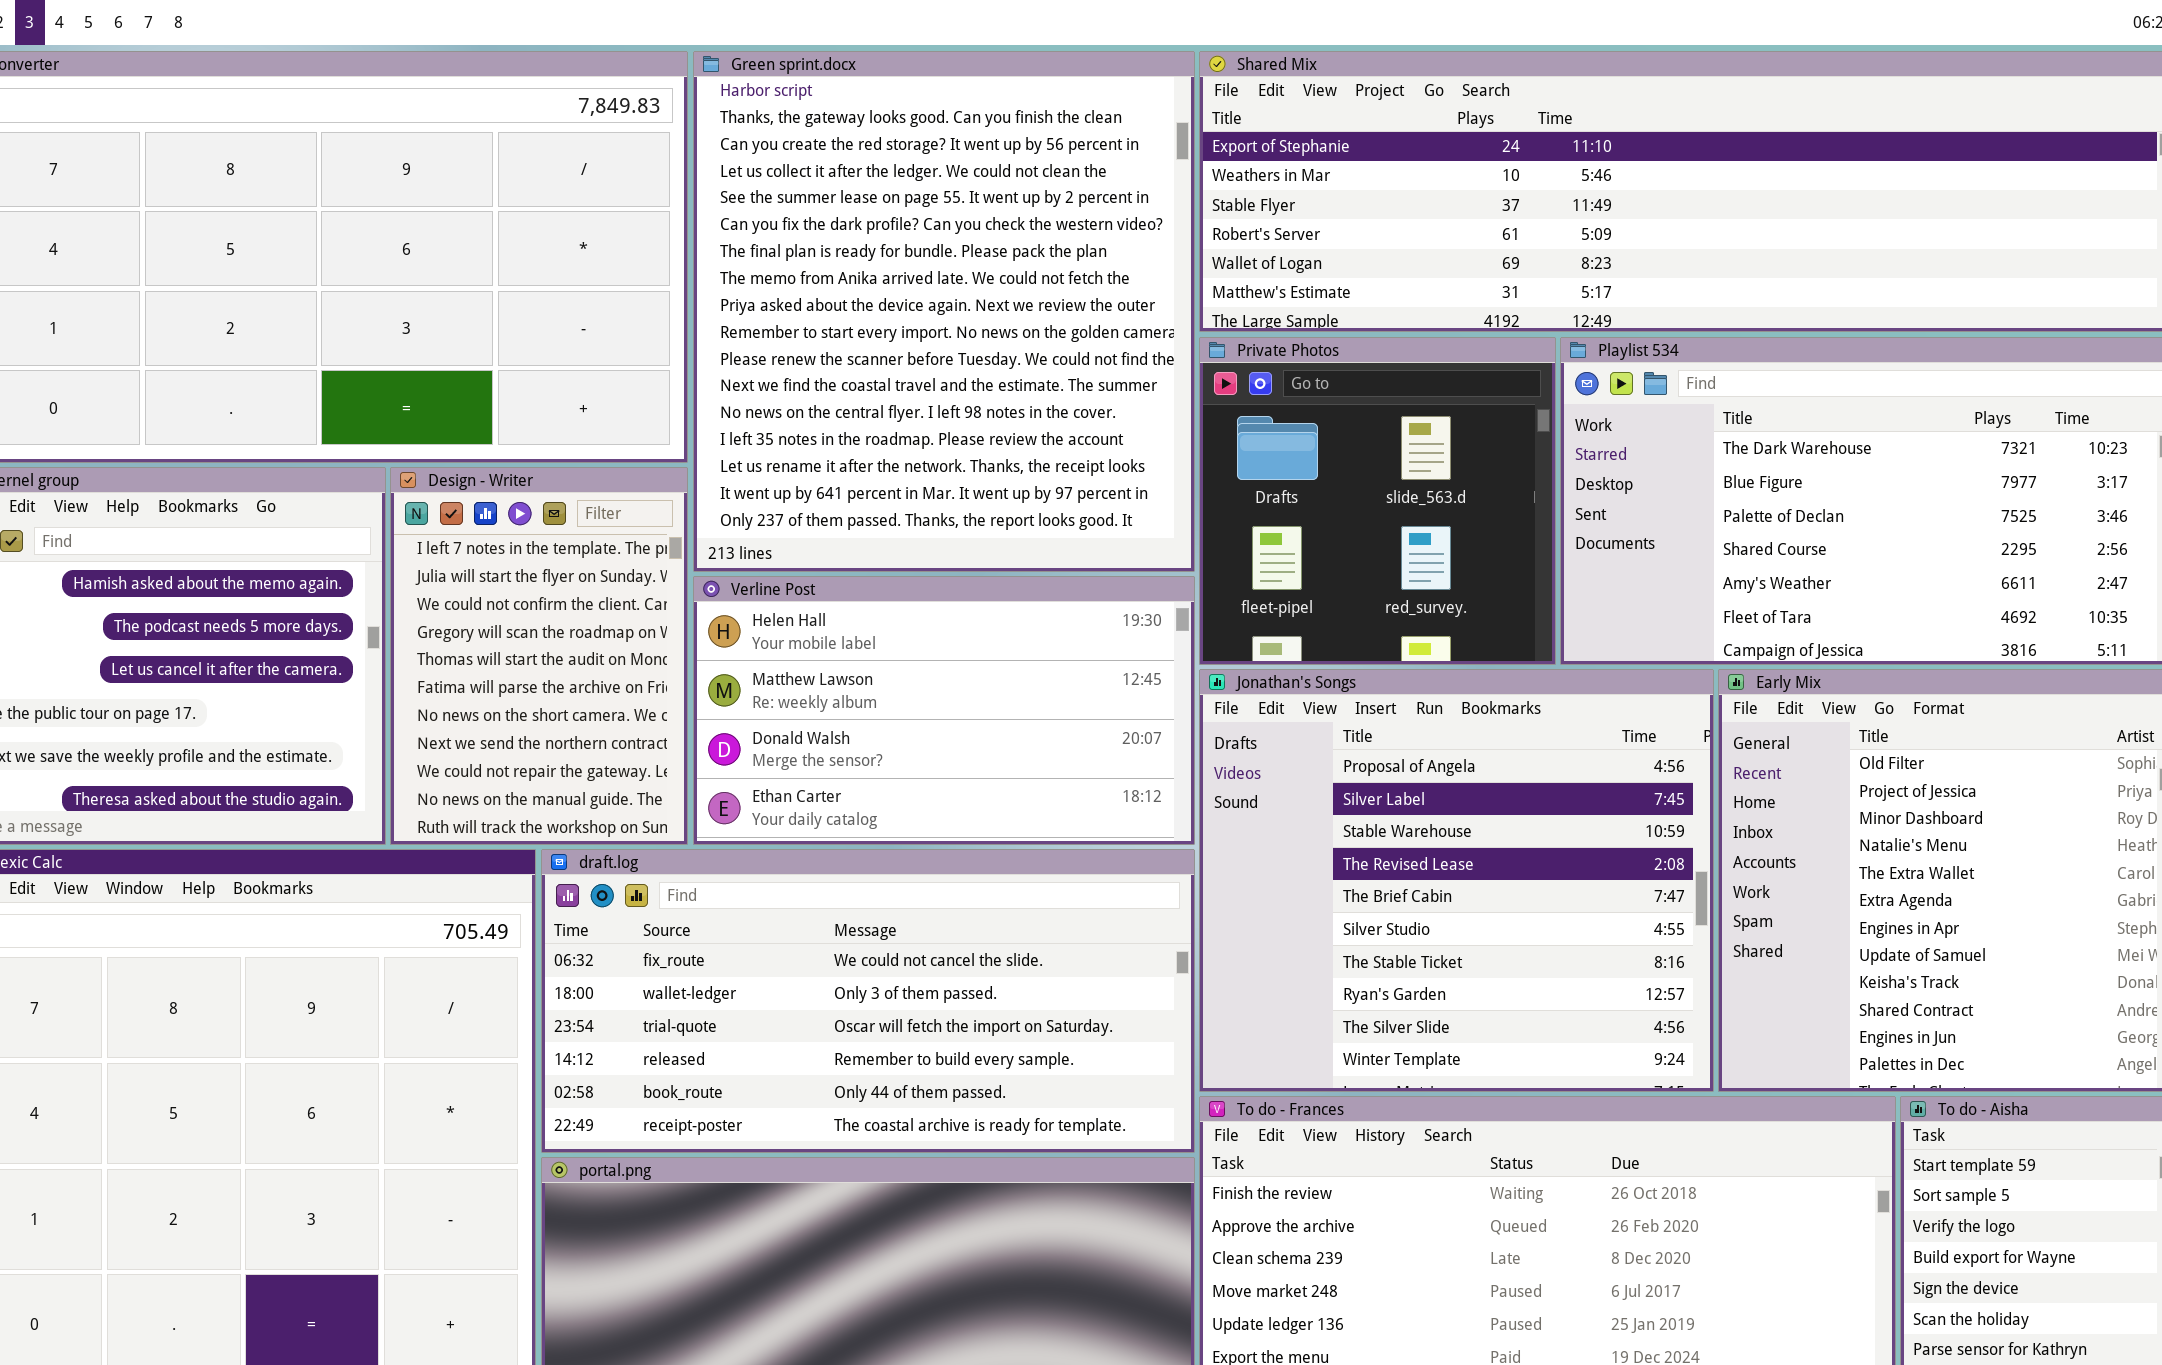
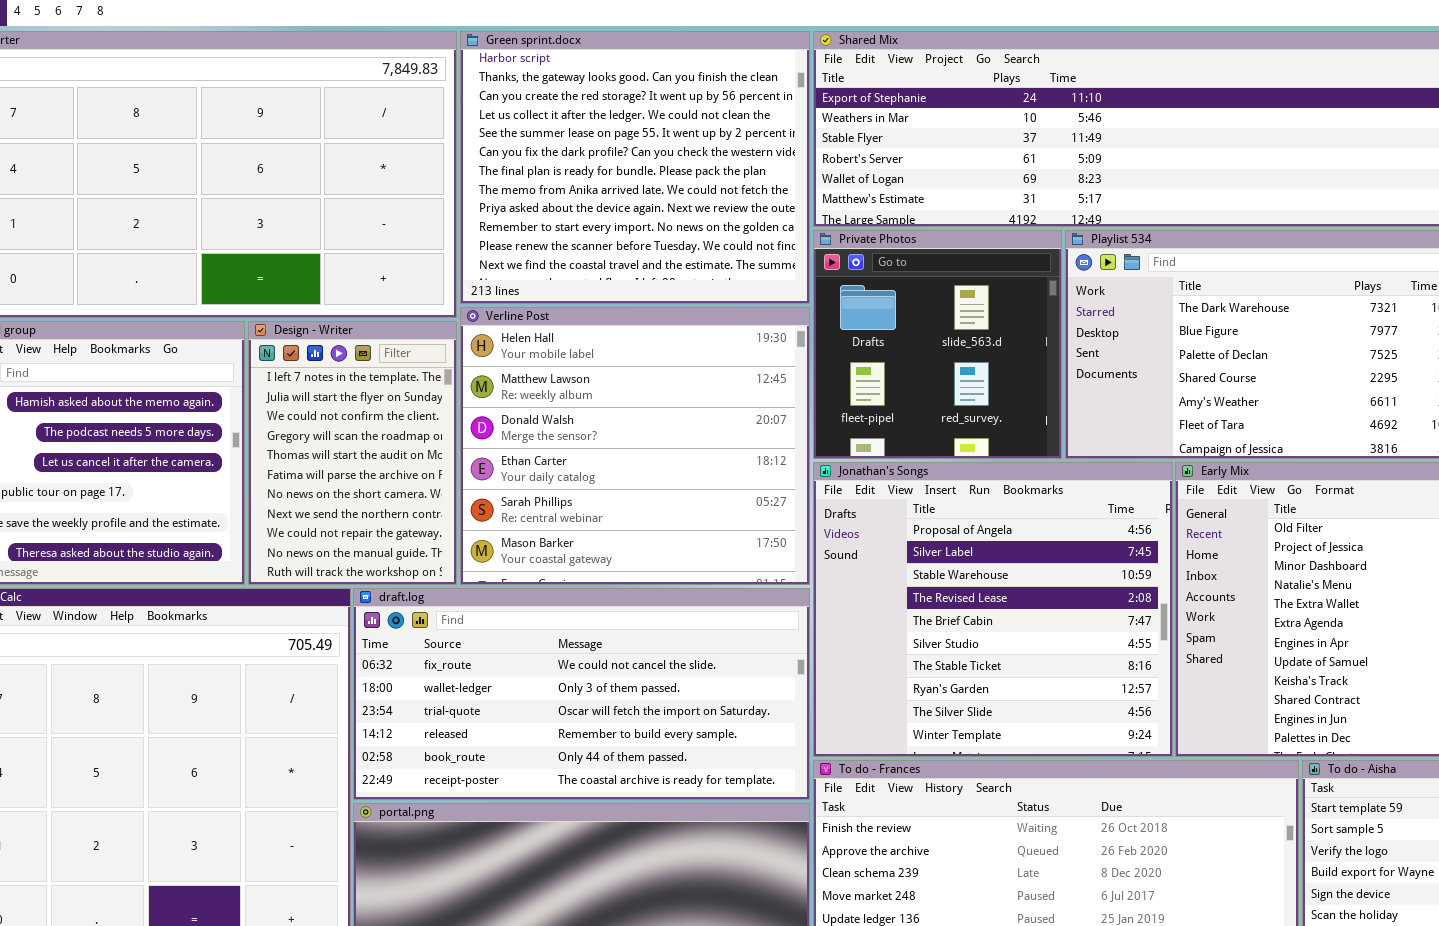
Green sprint.docx: [693,51,1195,572] -> [460,31,810,304], resized
Verline Post: [693,576,1195,845] -> [460,307,810,585], resized

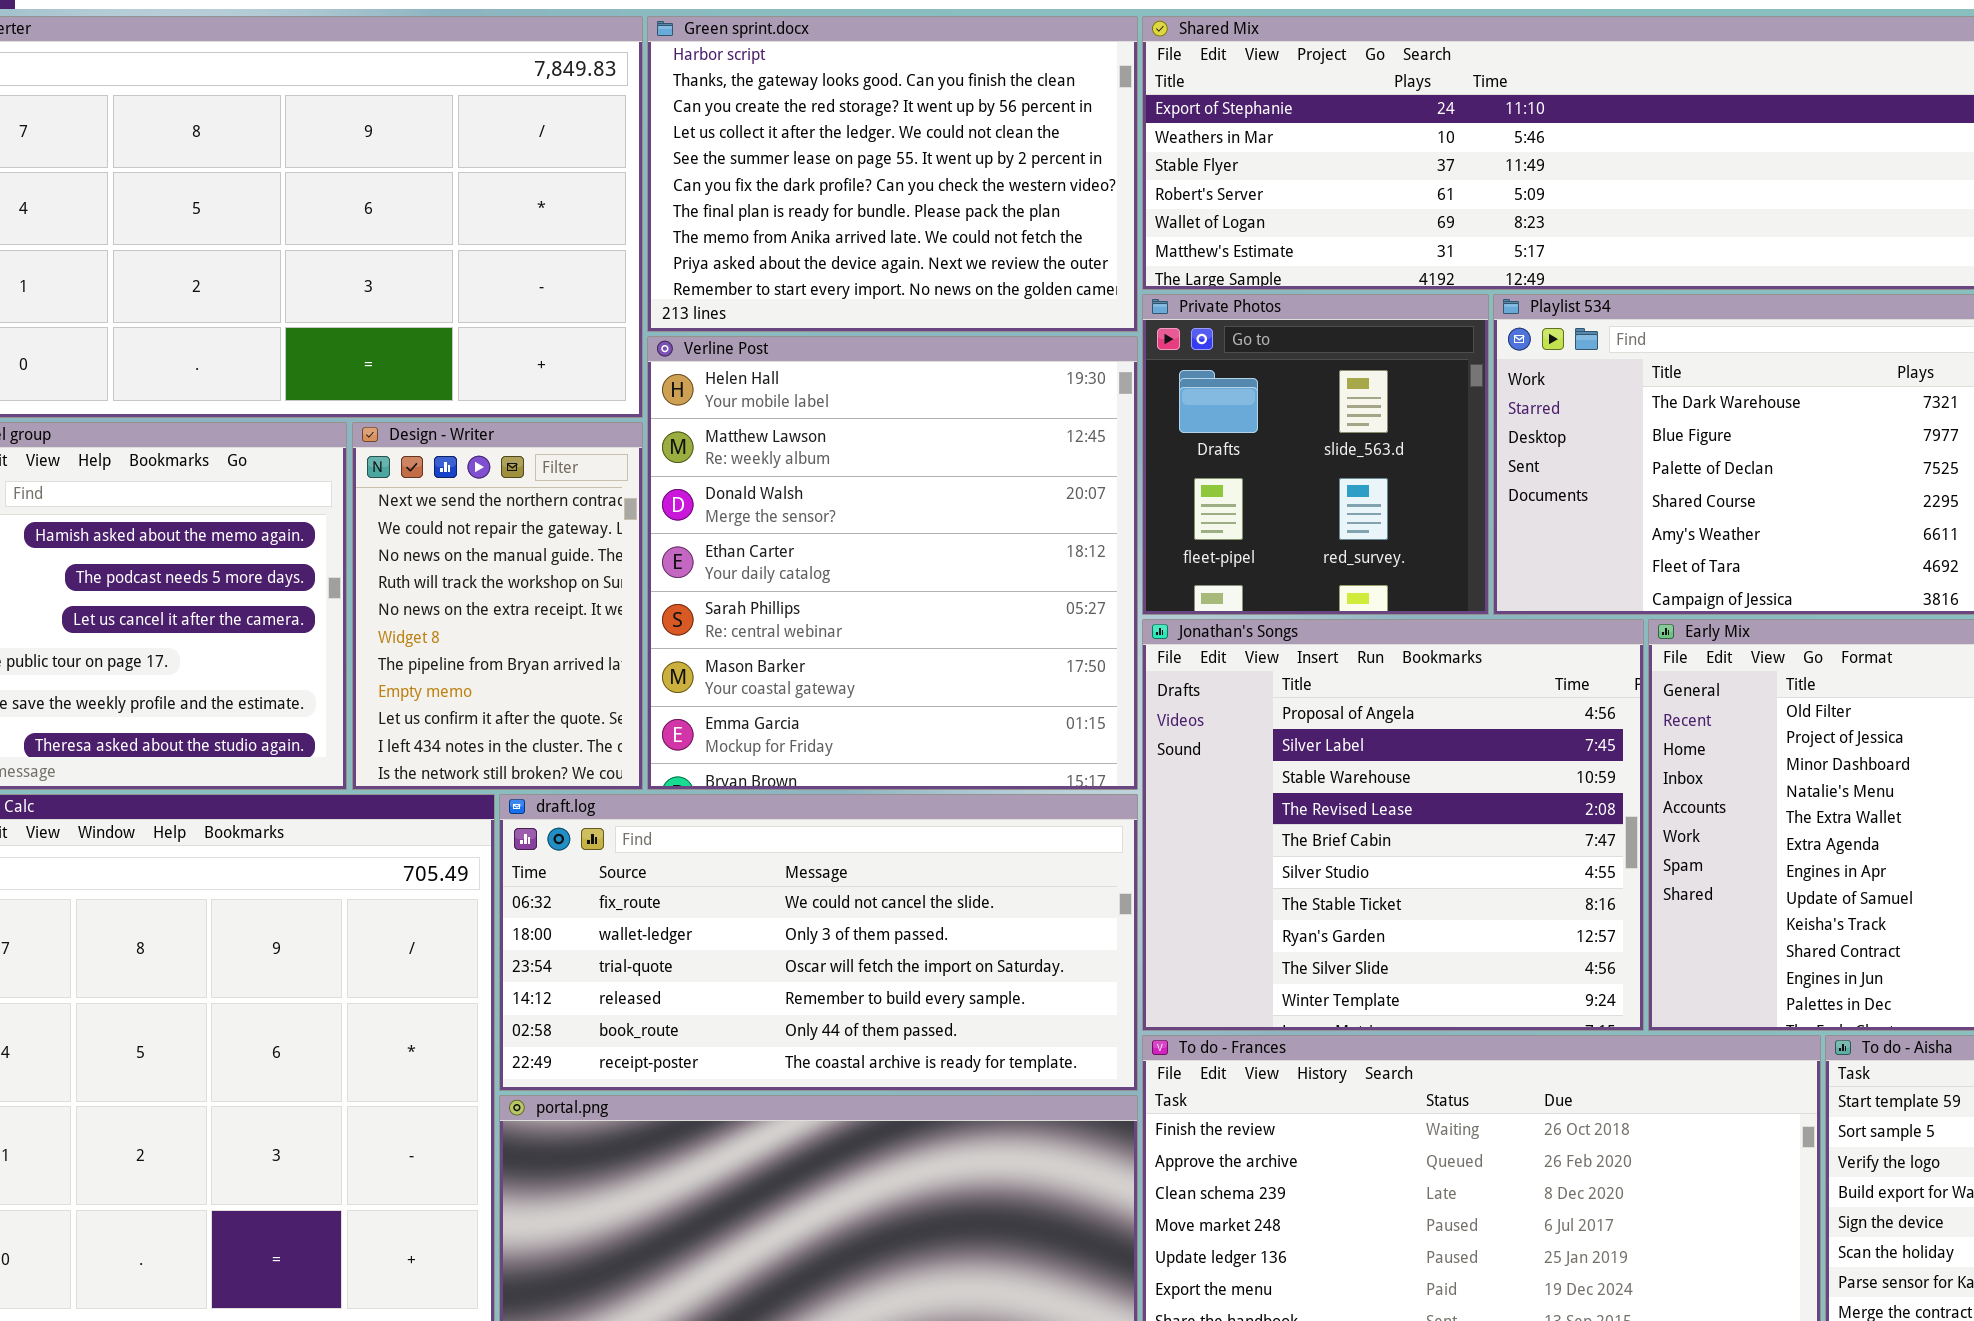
Green sprint.docx: [460,31,810,304] -> [647,16,1138,332], resized
Verline Post: [460,307,810,585] -> [647,336,1138,790], resized
Design - Writer: [248,321,457,585] -> [352,422,643,790], scrolled down 7 rows

